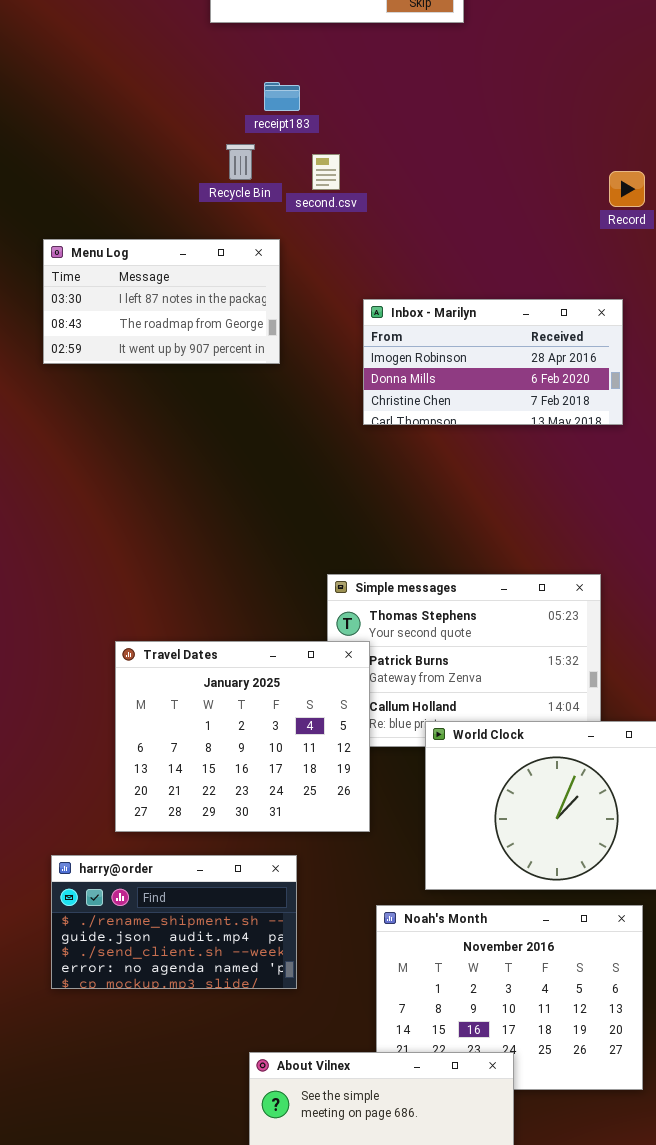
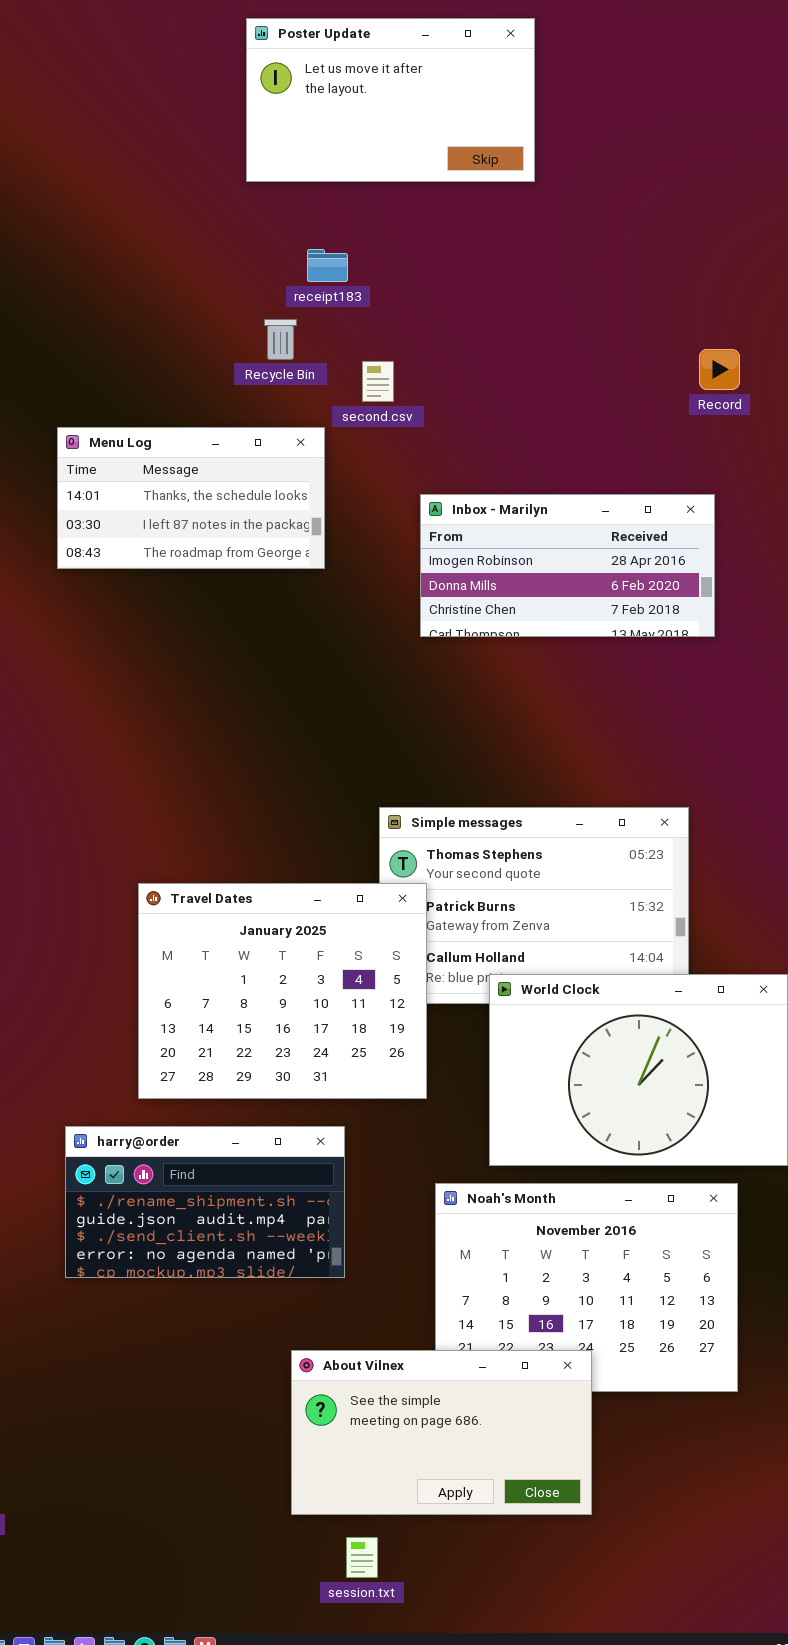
second.csv: [312,154,340,190] -> [362,361,394,402], moved
Menu Log: [43,239,280,364] -> [57,427,325,569], scrolled up 1 row

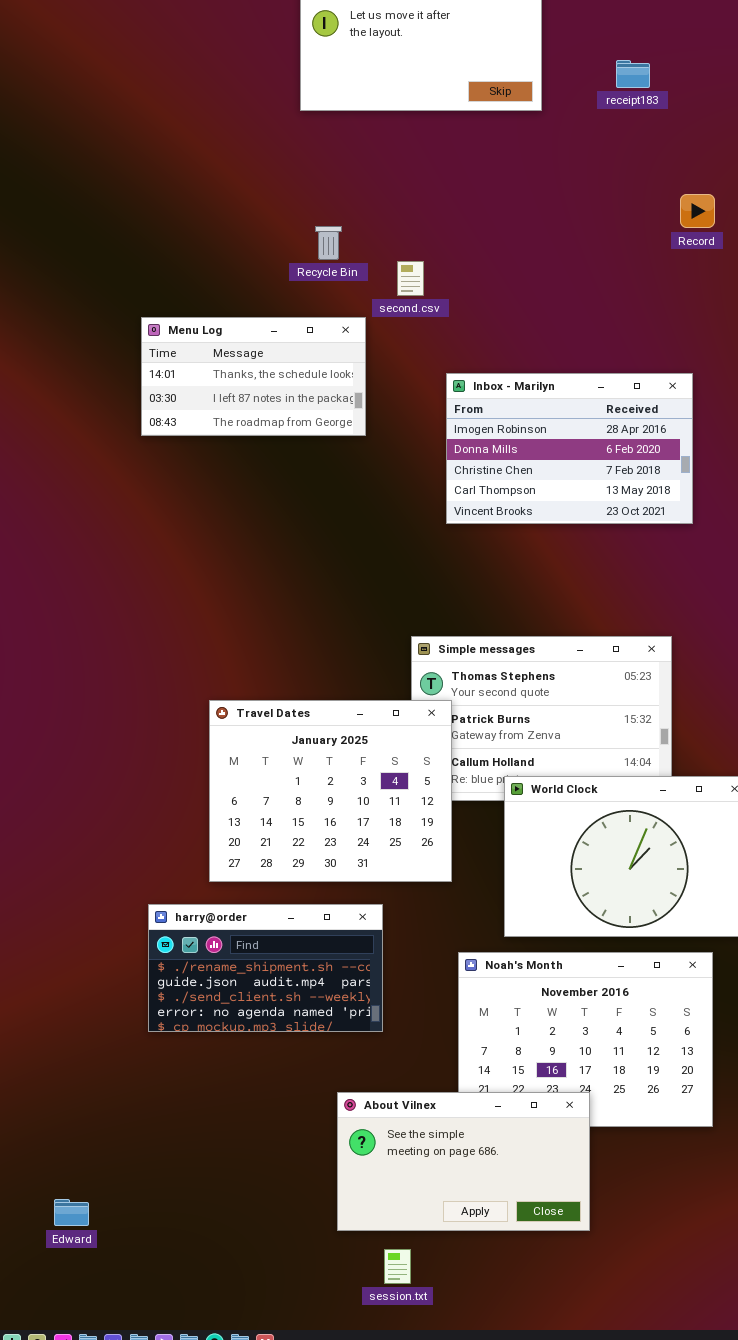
receipt183: [307,249,348,282] -> [616,60,650,88], moved
Record: [699,349,740,390] -> [680,194,715,228], moved
Inbox - Marilyn: [420,494,715,637] -> [446,373,693,524], resized

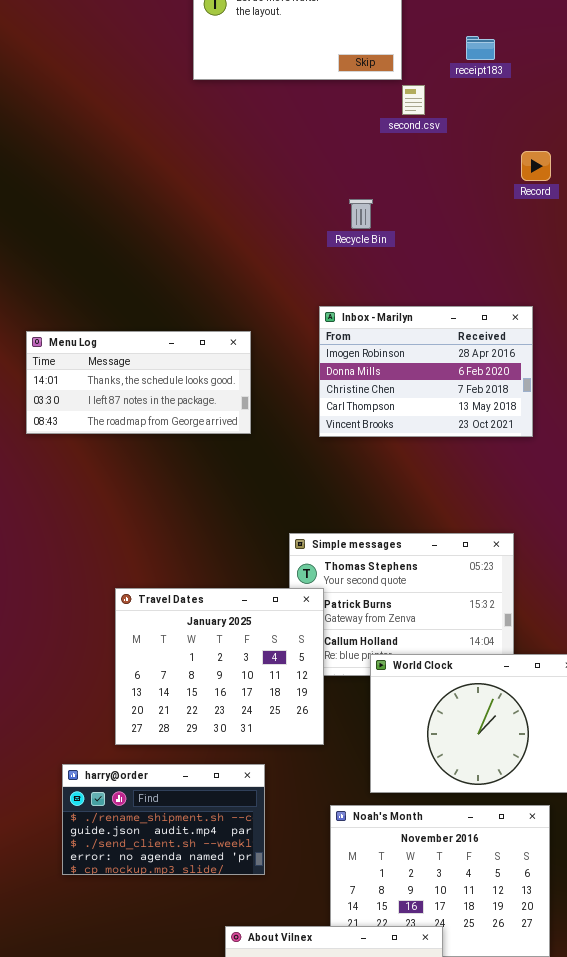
Recycle Bin: [315,226,342,260] -> [349,199,373,229], moved
second.csv: [397,261,424,296] -> [402,85,425,115], moved
Menu Log: [141,317,366,436] -> [26,331,251,434], moved, resized

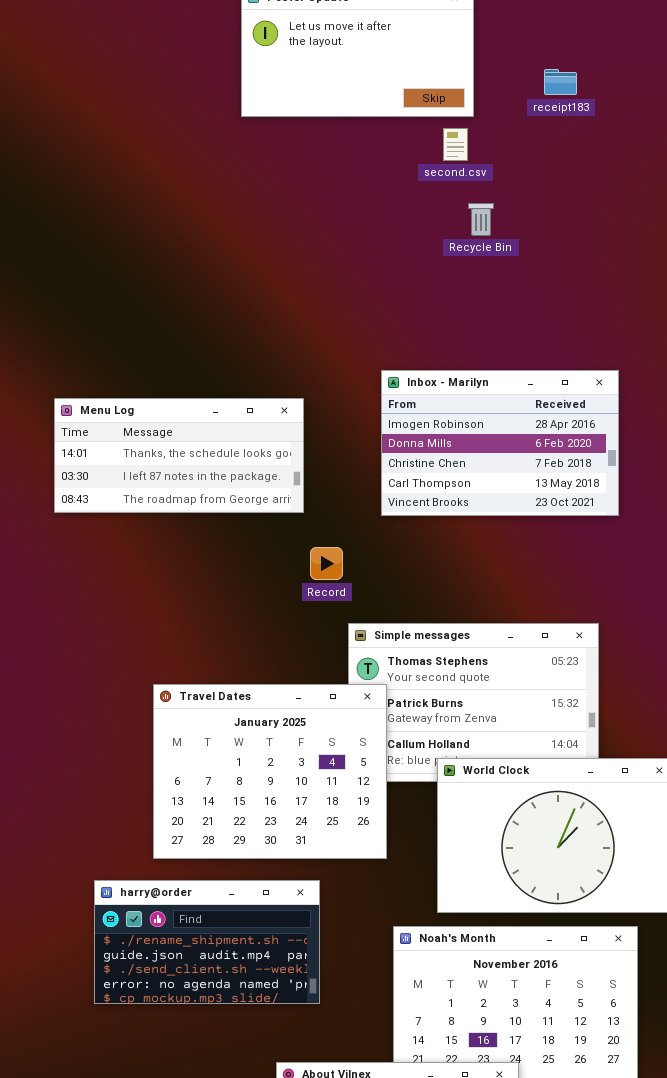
second.csv: [402,85,425,115] -> [443,128,468,161], moved
Record: [521,151,551,181] -> [310,547,343,580], moved
Recycle Bin: [349,199,373,229] -> [468,203,494,236], moved

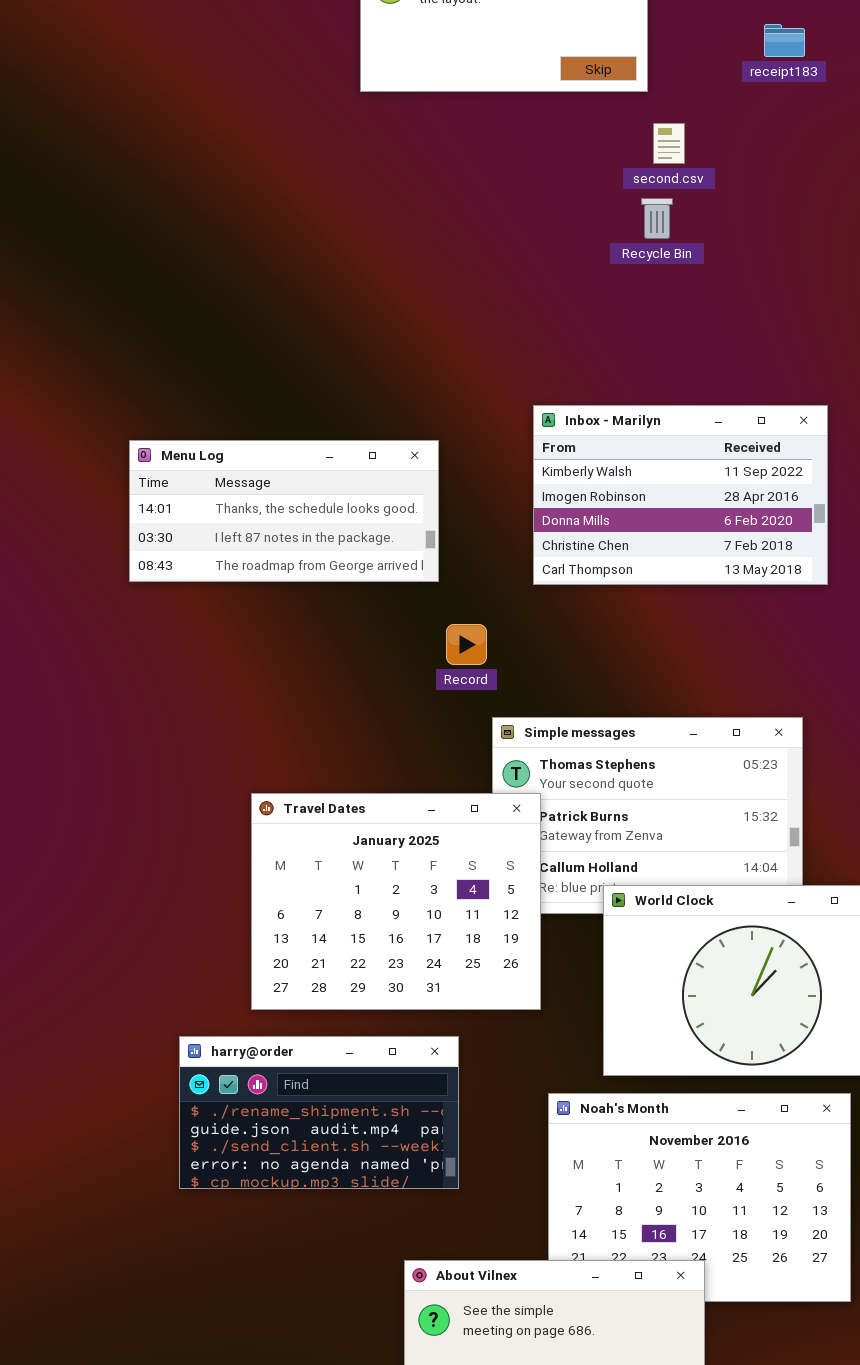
receipt183: [544,69,577,95] -> [764,24,805,57], moved
second.csv: [443,128,468,161] -> [653,123,685,164], moved
Inbox - Marilyn: [381,370,619,516] -> [533,405,828,585], scrolled up 1 row

